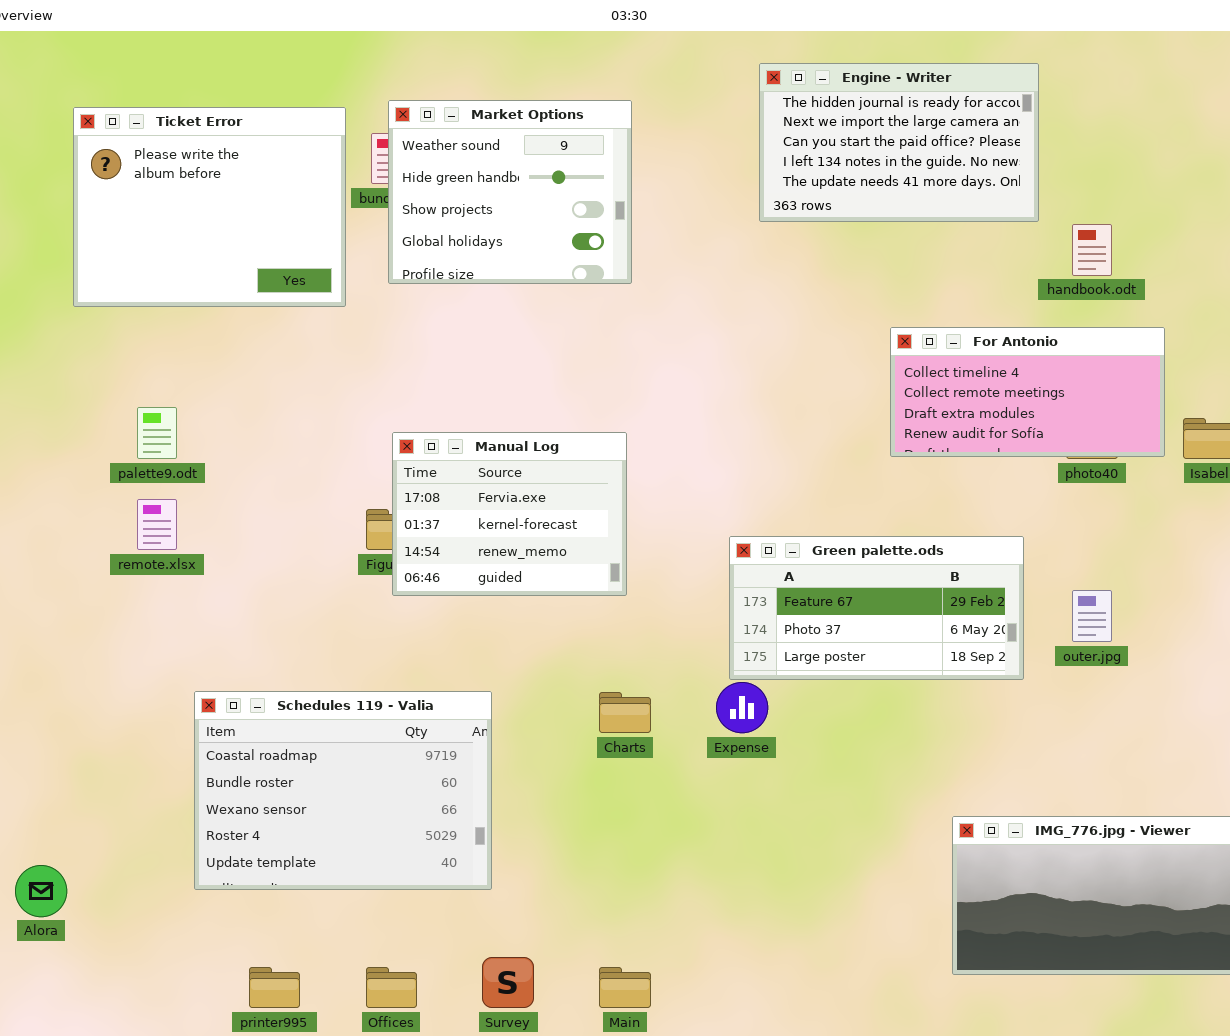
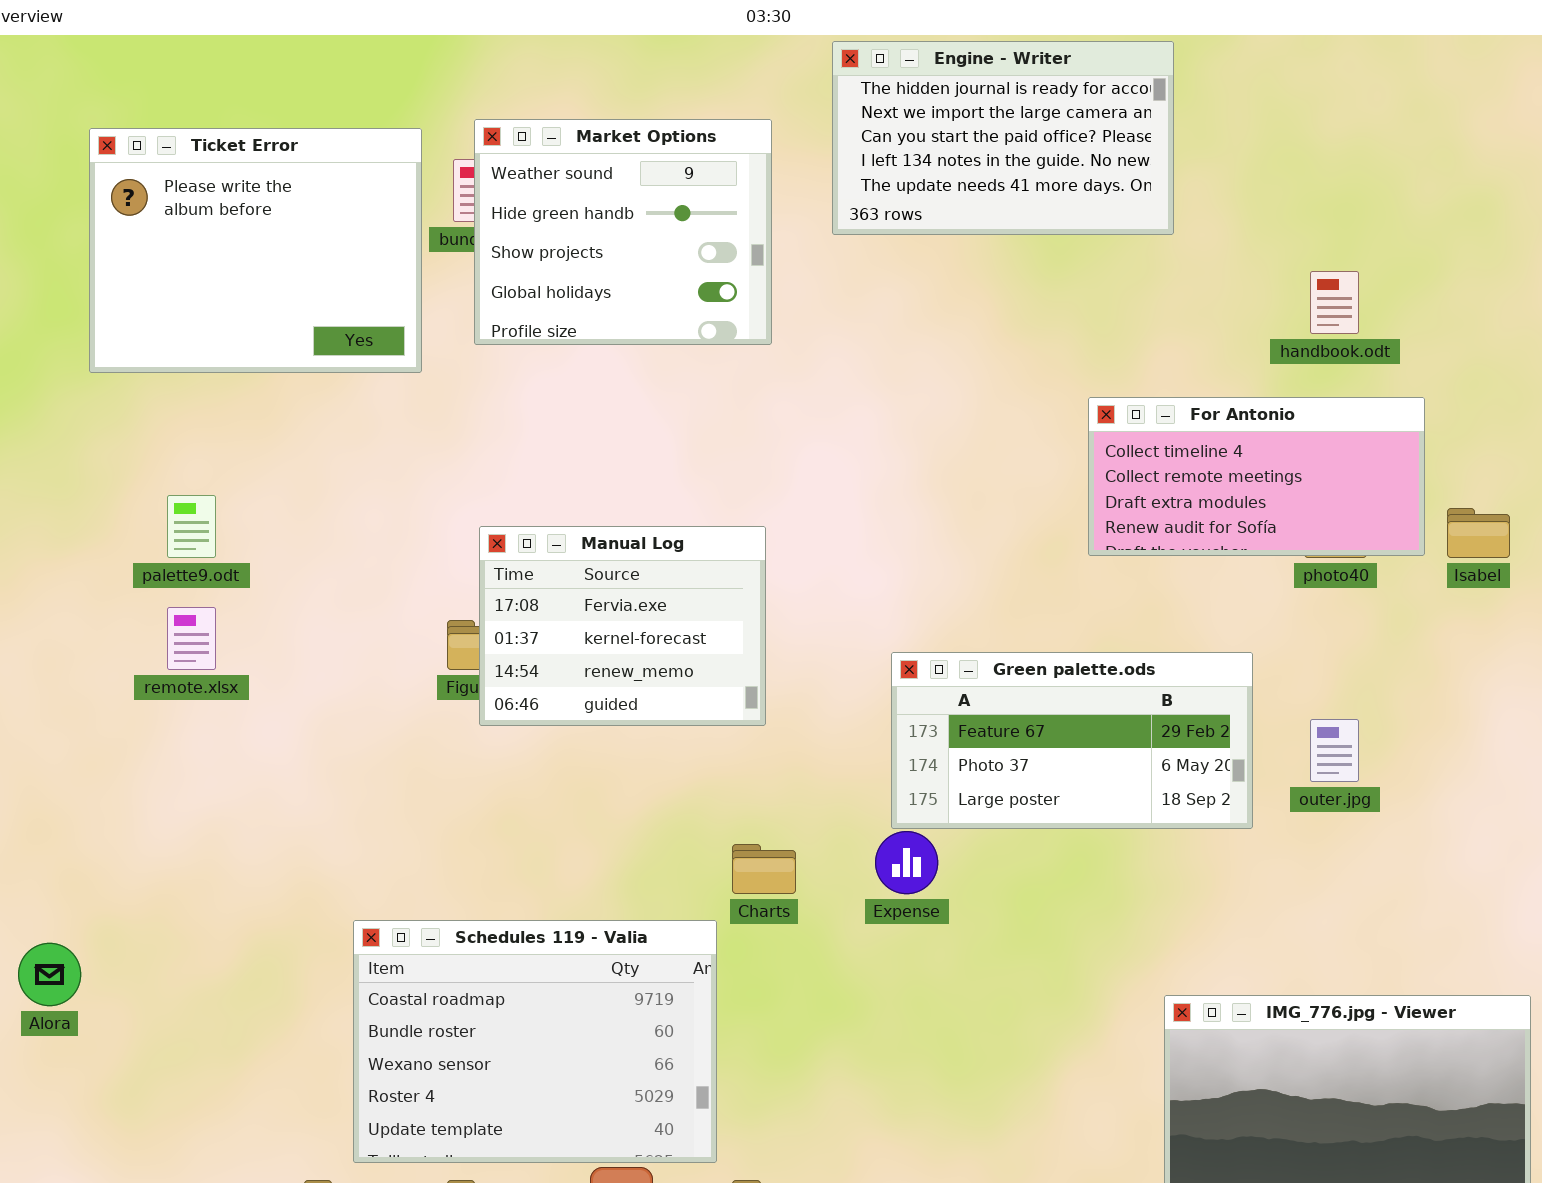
Engine - Writer: [759,63,1039,222] -> [832,41,1174,235], moved
Schedules 119 - Valia: [194,691,492,890] -> [353,920,717,1163], moved
Alora: [15,865,67,917] -> [18,943,81,1006], moved

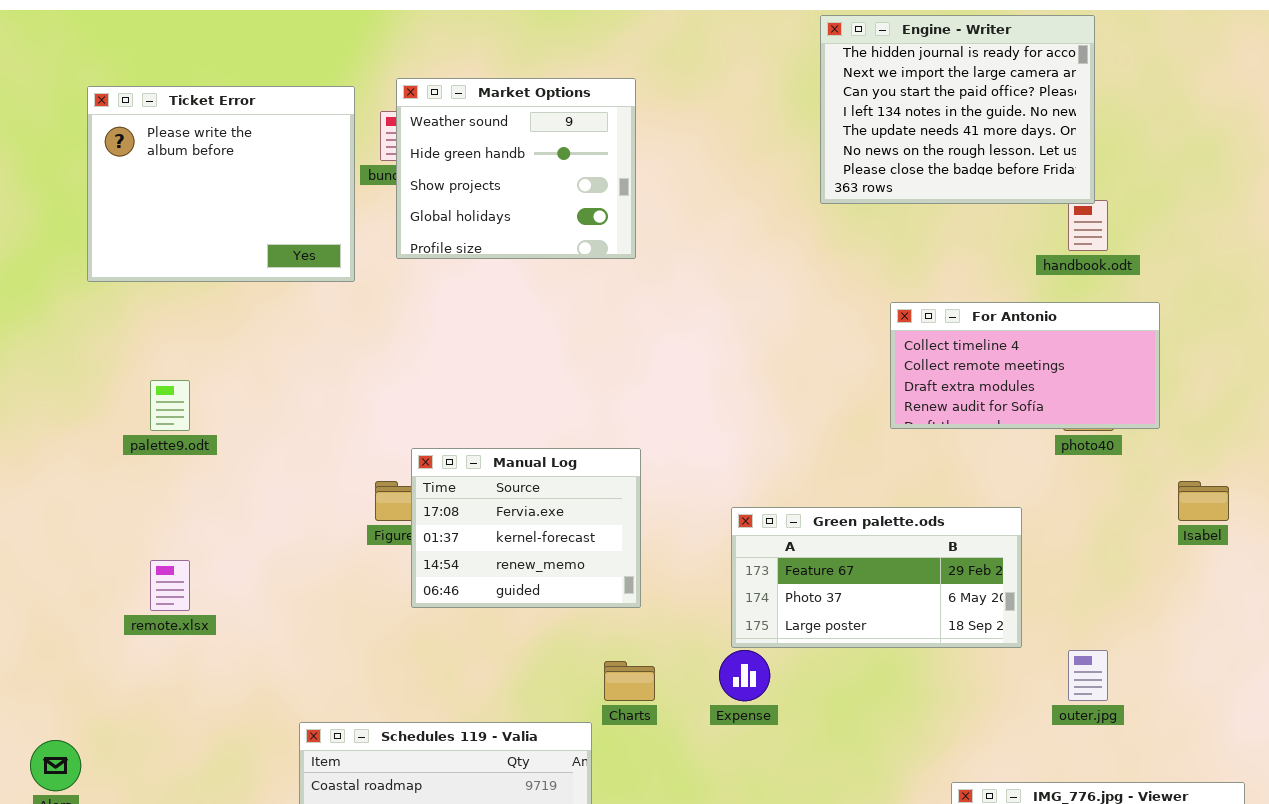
Engine - Writer: [832,41,1174,235] -> [820,15,1095,204], moved, resized
Isabel: [1447,508,1510,558] -> [1178,481,1229,521], moved
Manual Log: [479,526,766,726] -> [411,448,641,608], moved
remote.xlsx: [167,607,216,670] -> [150,560,190,611], moved
outer.jpg: [1310,719,1359,782] -> [1068,650,1108,701], moved

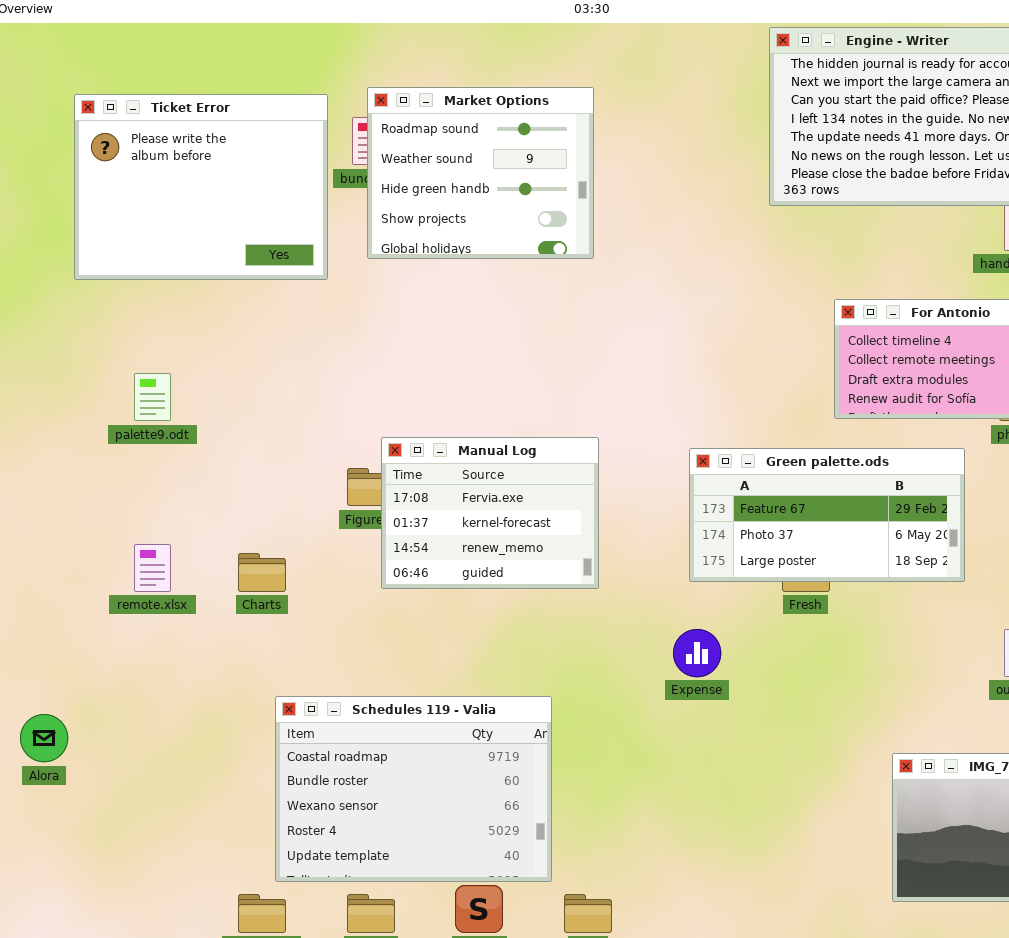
Market Options: [396,78,636,259] -> [367,87,594,259], scrolled up 1 row
Green palette.ods: [731,507,1022,648] -> [689,448,965,582], moved
Charts: [604,661,655,701] -> [238,553,286,592], moved

